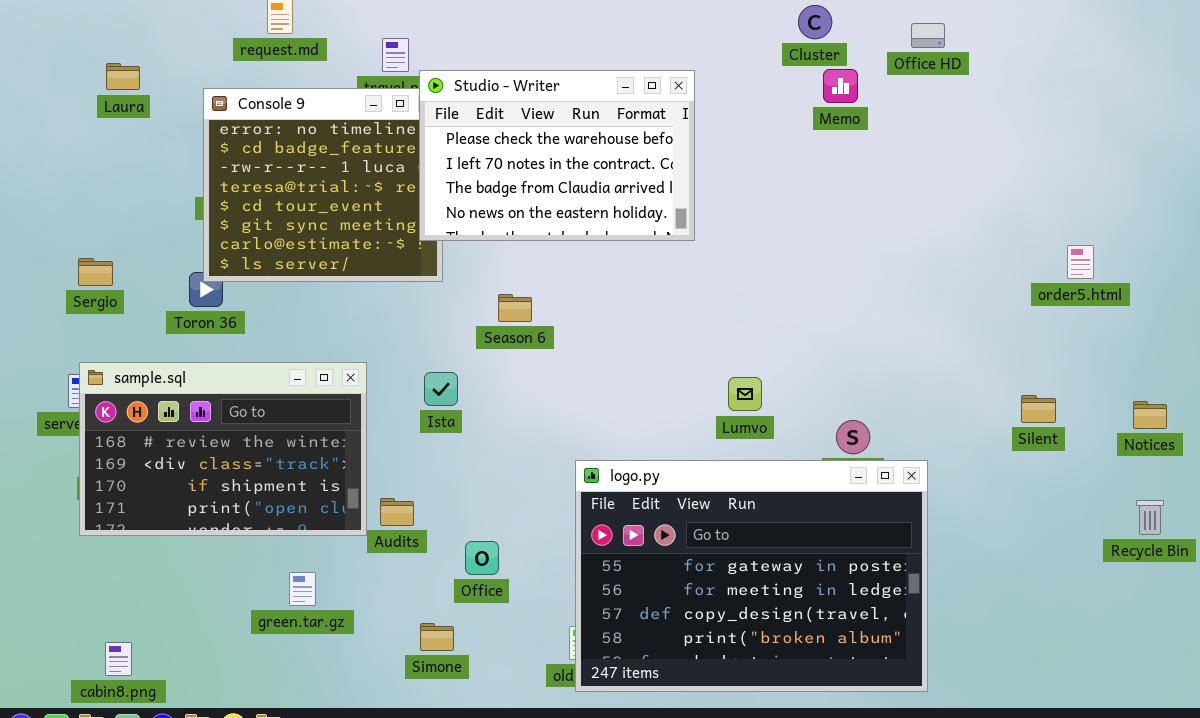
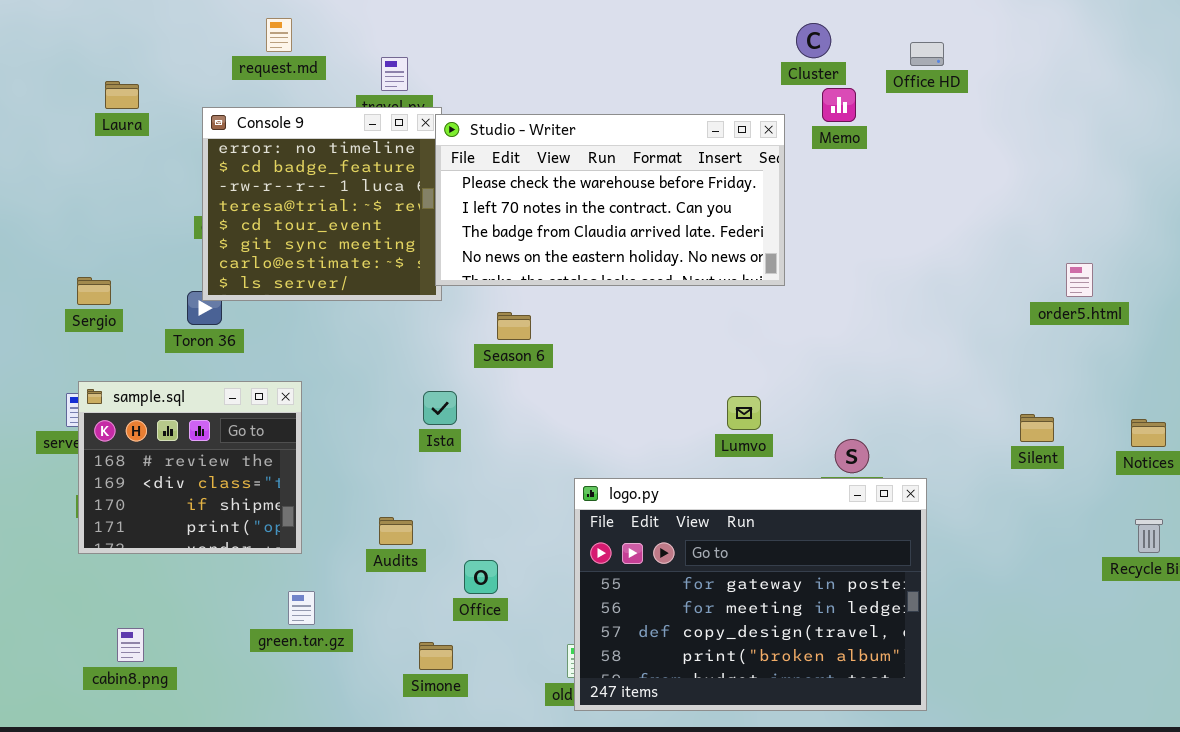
Studio - Writer: [419,70,695,241] -> [435,114,785,286], moved, resized
sample.sql: [79,362,367,536] -> [78,381,302,554], resized
cabin8.png: [105,642,132,676] -> [117,628,144,662], moved

